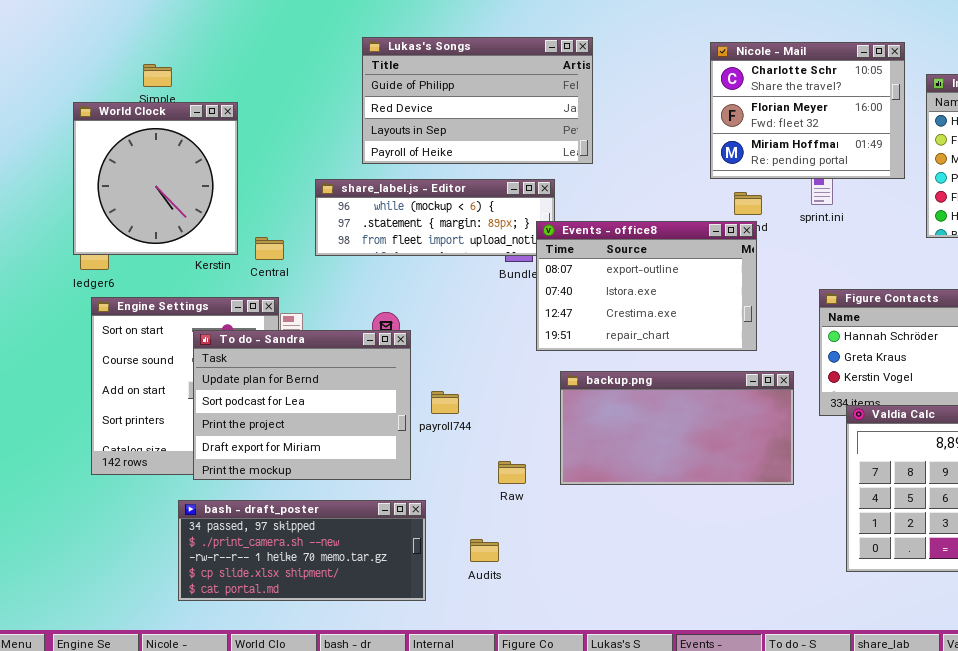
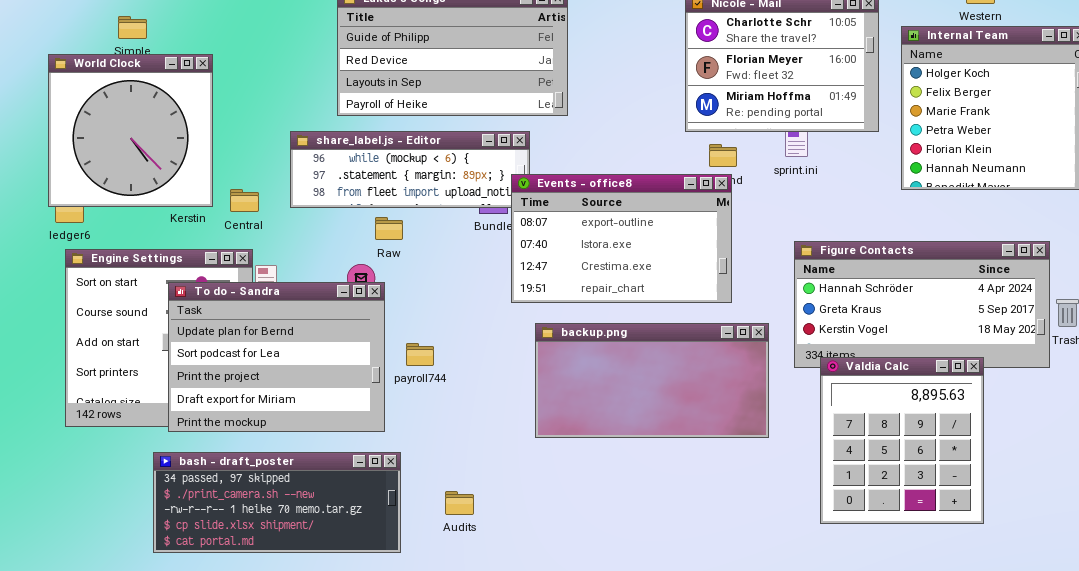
Raw: [498,461,526,484] -> [375,217,403,240], moved

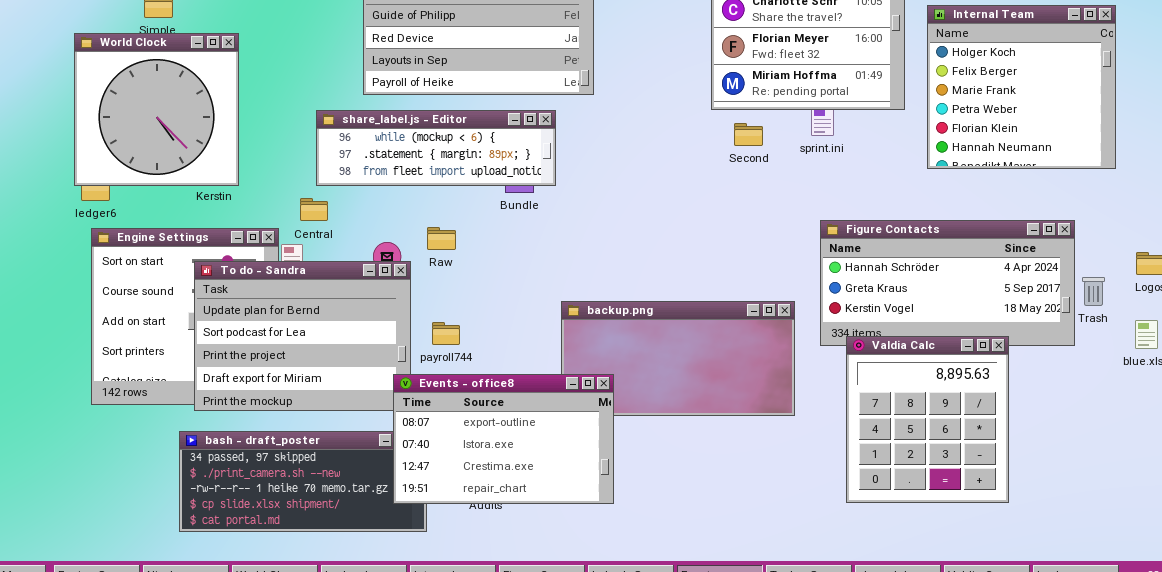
Events - office8: [511,174,732,303] -> [393,374,614,504], moved
Central: [230,189,259,212] -> [300,198,328,221], moved
Raw: [375,217,403,240] -> [427,227,456,250], moved

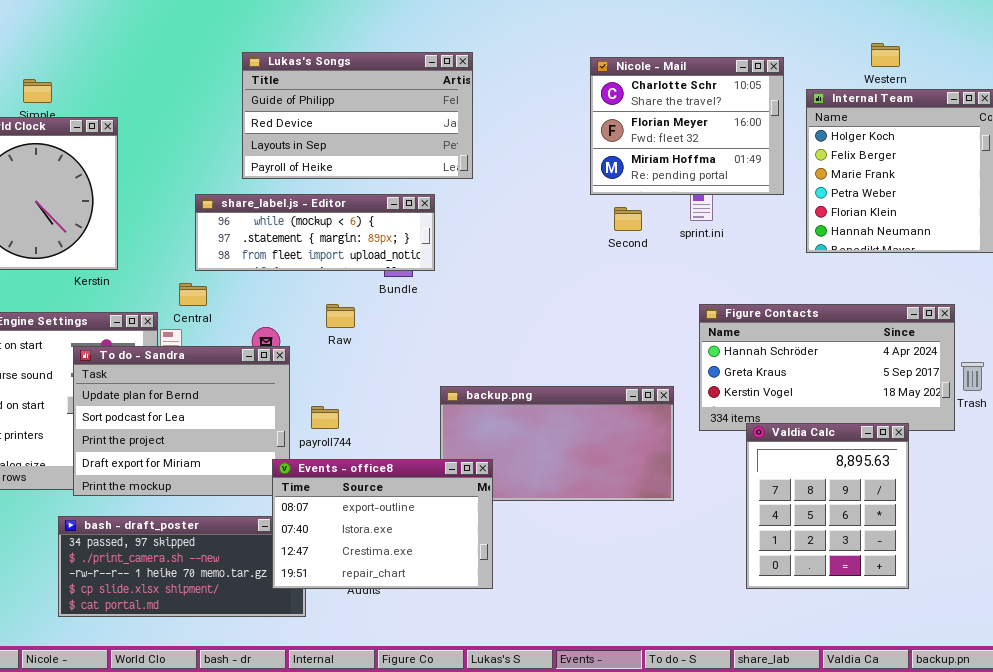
Raw: [427,227,456,250] -> [326,304,355,328], moved
Valdia Calc: [846,336,1009,503] -> [746,423,909,589], moved

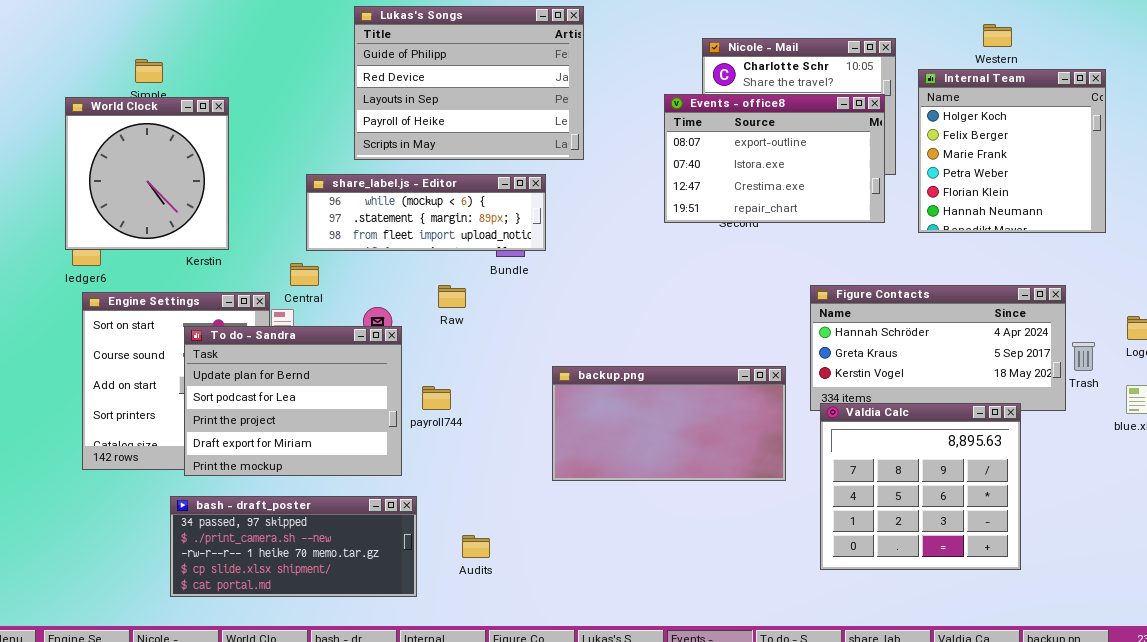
Lukas's Songs: [242,52,473,179] -> [354,6,584,160], resized
Valdia Calc: [746,423,909,589] -> [820,403,1021,570], resized
Events - office8: [272,459,493,589] -> [664,94,885,223], moved

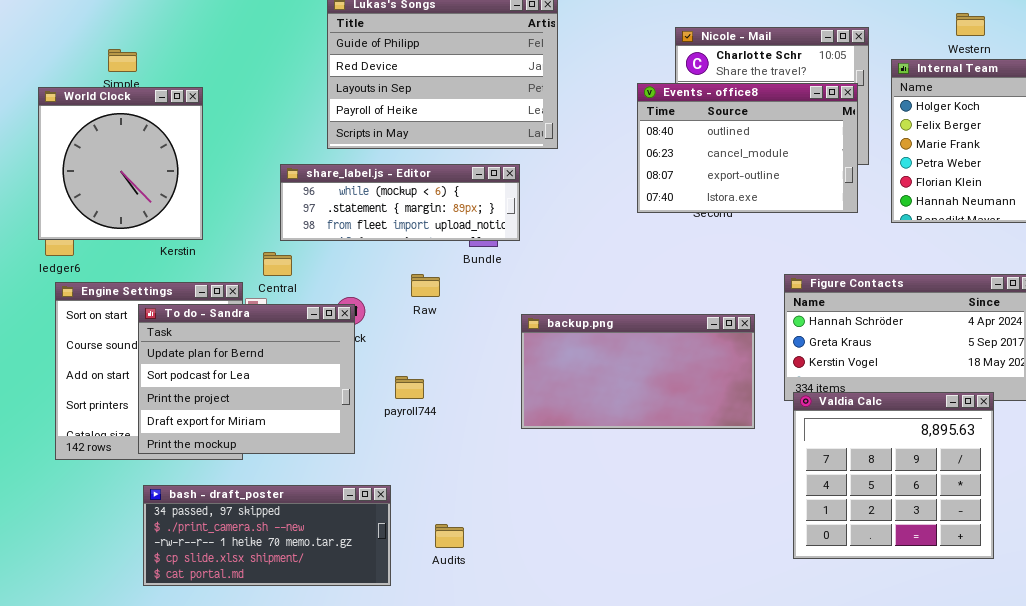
Events - office8: [664,94,885,223] -> [637,83,858,213], scrolled up 2 rows
To do - Sandra: [184,326,402,476] -> [138,304,355,454], moved
backup.png: [552,366,786,481] -> [521,314,755,429], moved

